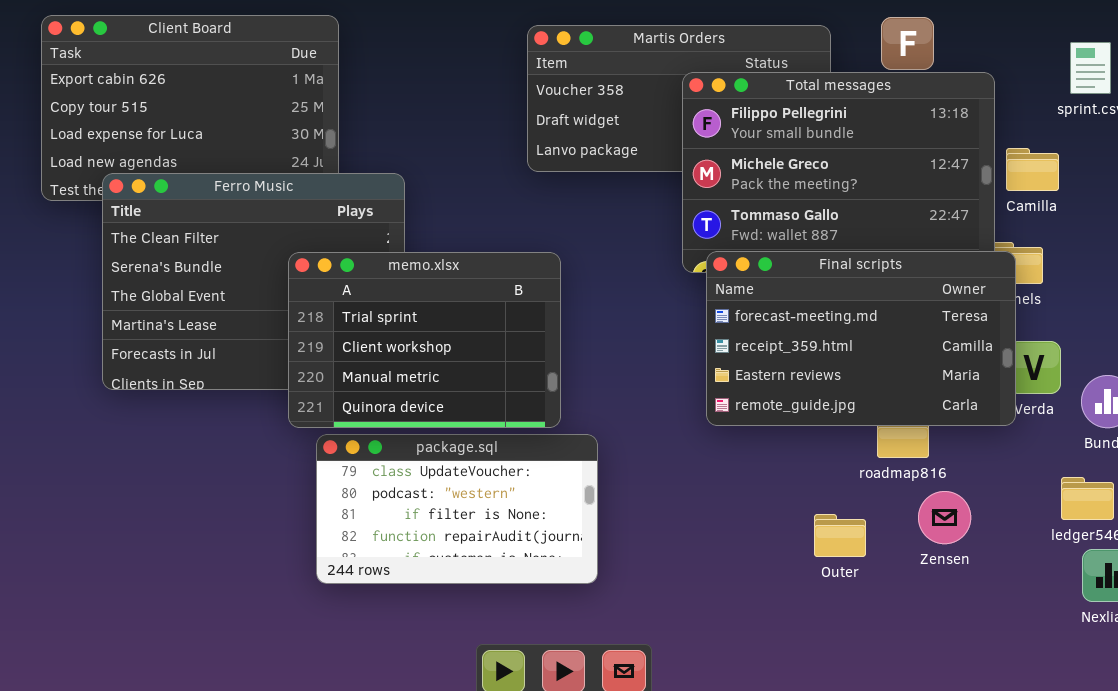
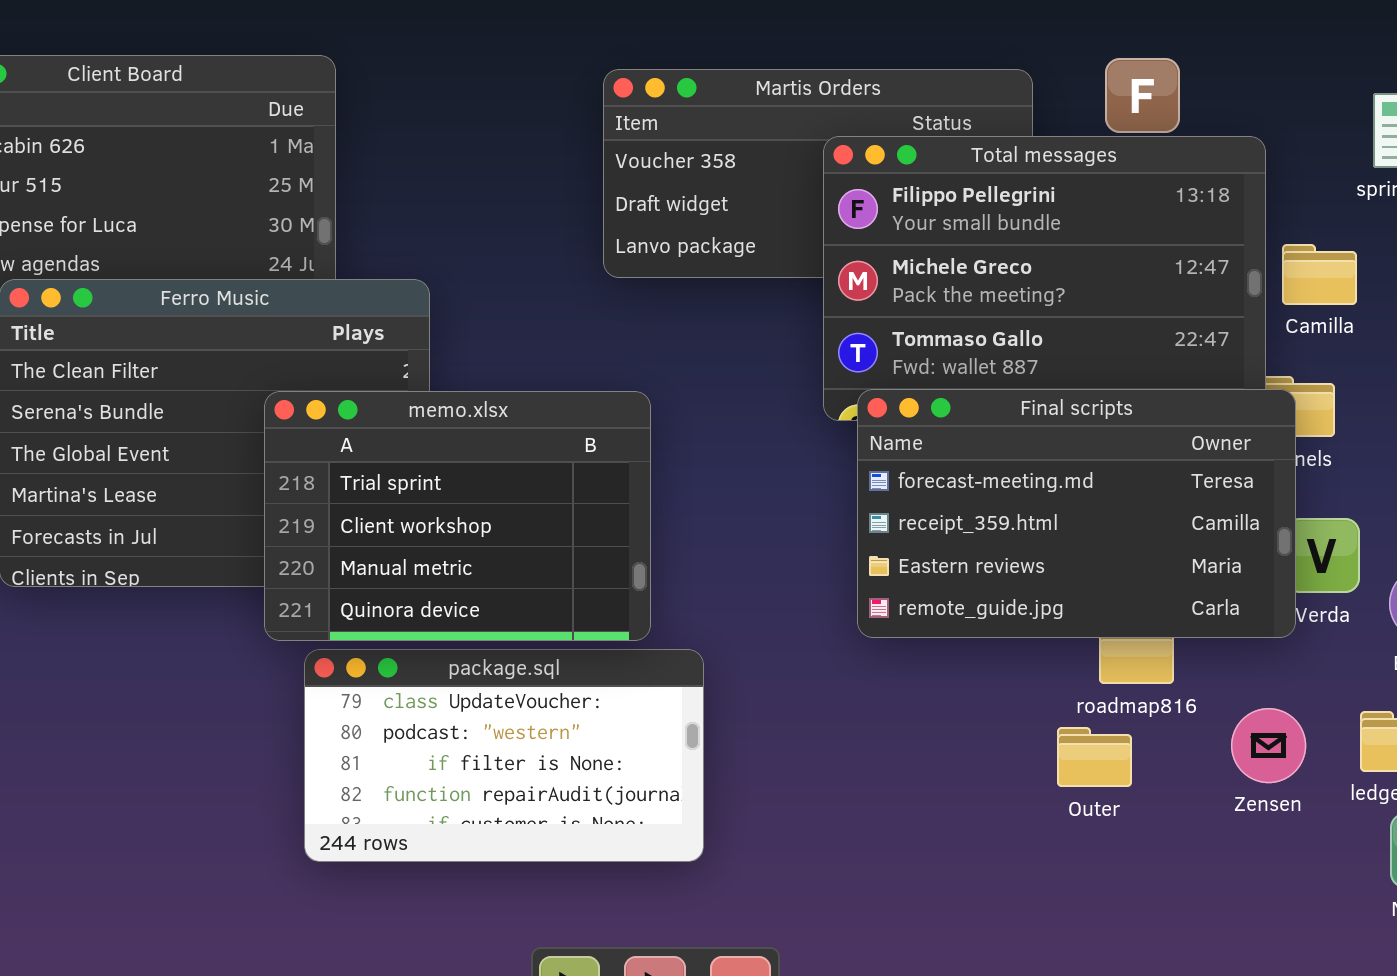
Zensen: [918,491,971,544] -> [1231,708,1306,783], moved
Outer: [814,514,866,557] -> [1057,727,1132,787], moved

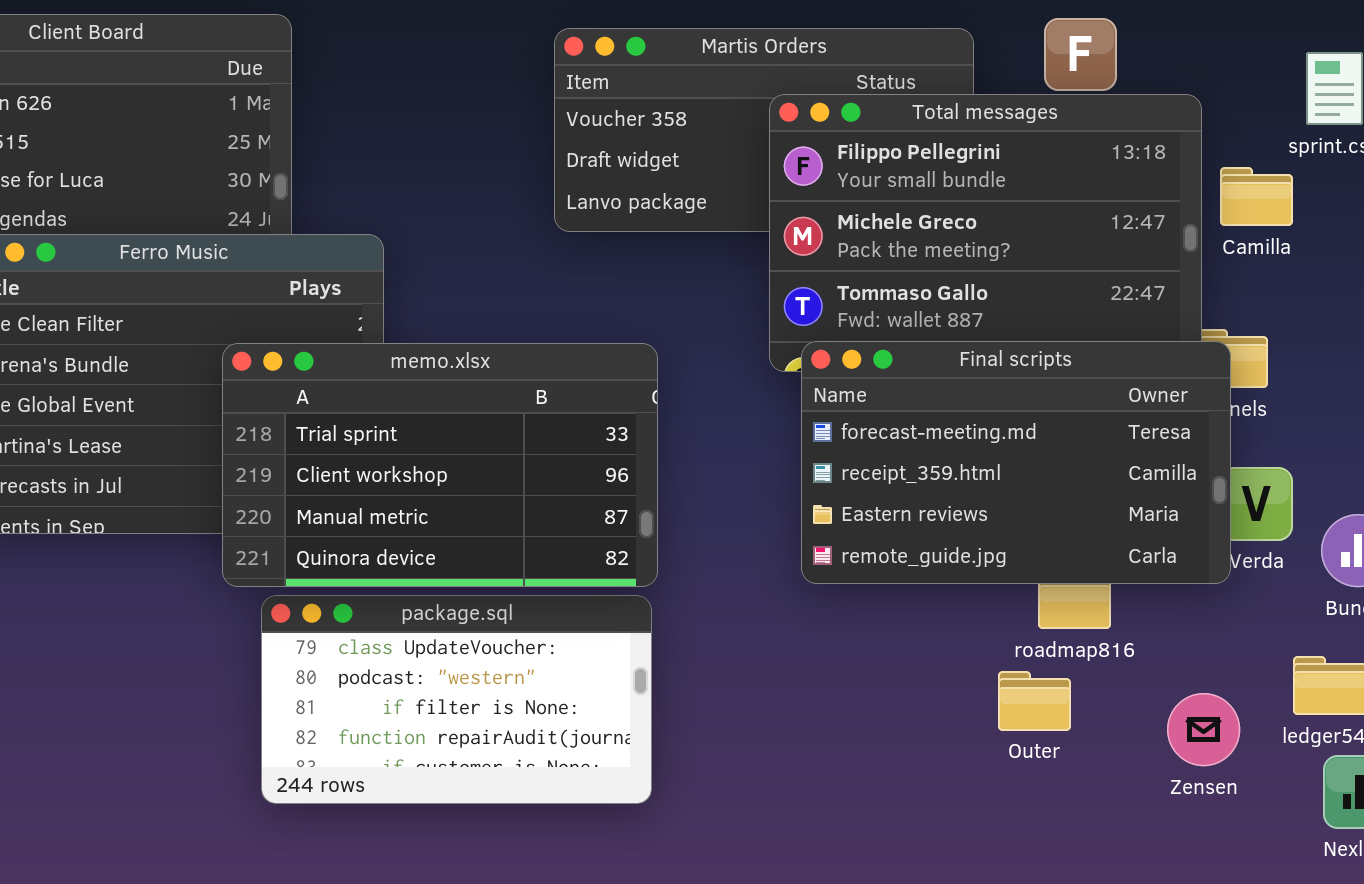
Camilla: [1282,244,1357,305] -> [1220,167,1293,226], moved
memo.xlsx: [264,391,651,641] -> [222,343,658,587], resized
Zensen: [1231,708,1306,783] -> [1167,693,1240,766], moved

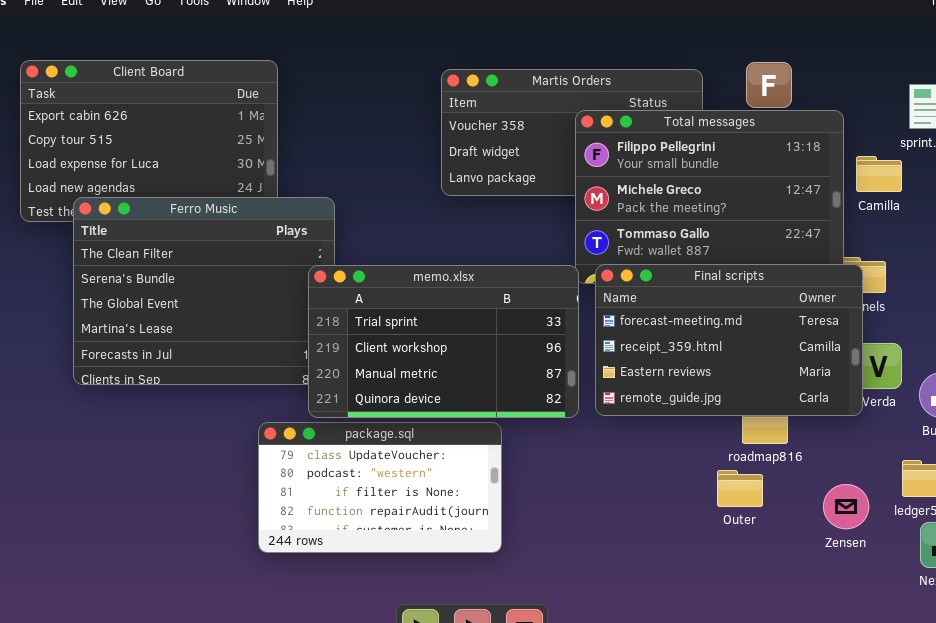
memo.xlsx: [222,343,658,587] -> [308,265,579,418], moved

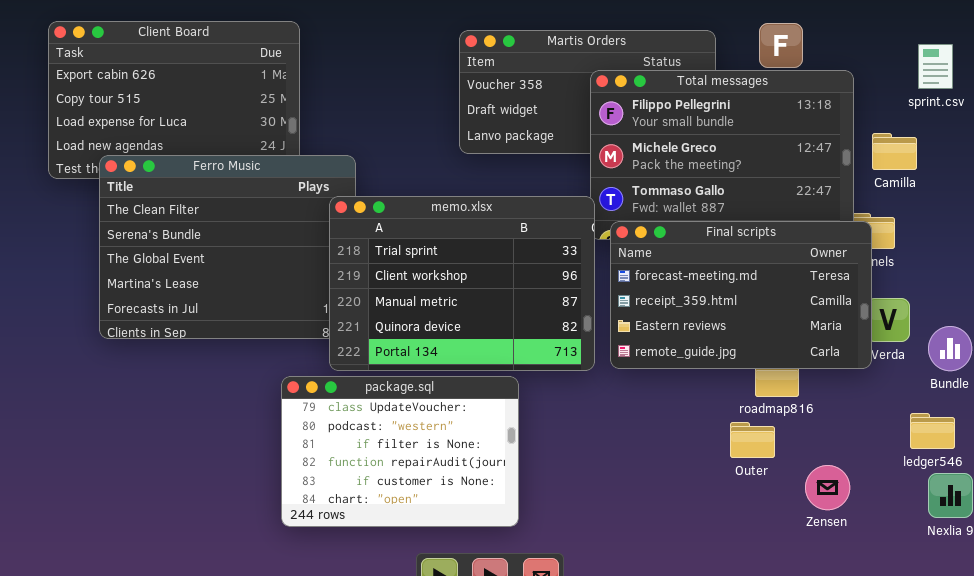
Camilla: [856,156,902,192] -> [872,133,917,170], moved
memo.xlsx: [308,265,579,418] -> [329,196,595,371], resized
package.sql: [258,422,502,553] -> [281,376,519,527], resized
Zensen: [823,484,869,529] -> [805,465,850,510], moved

